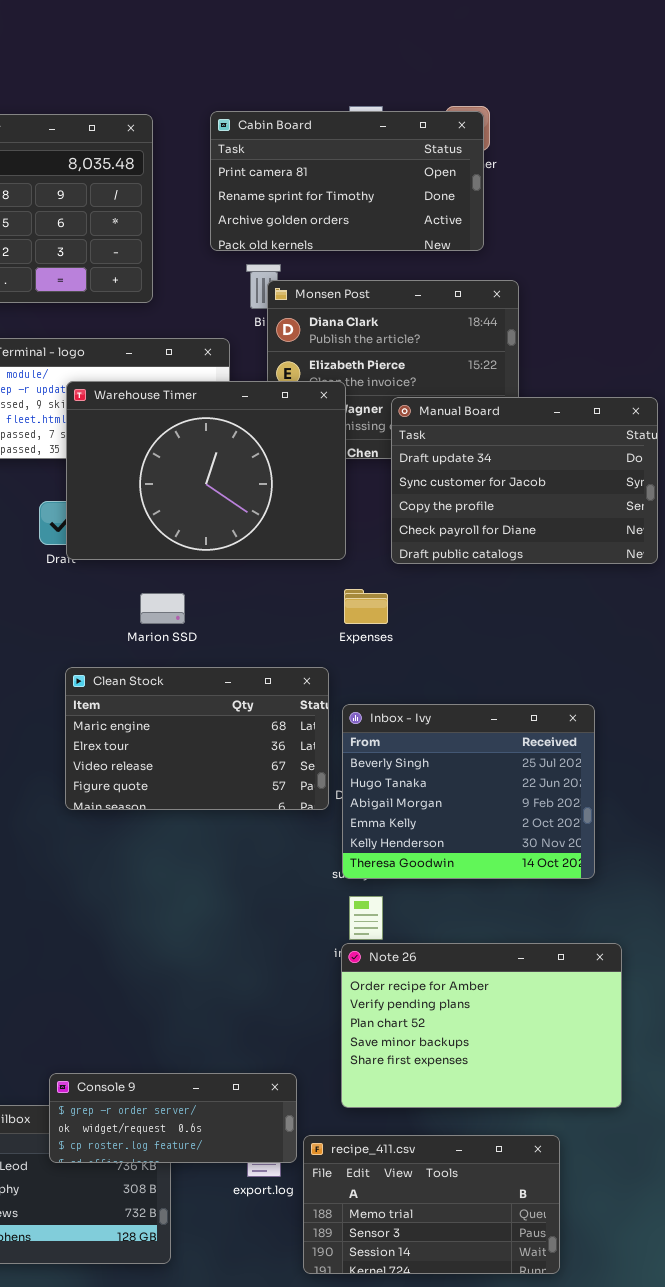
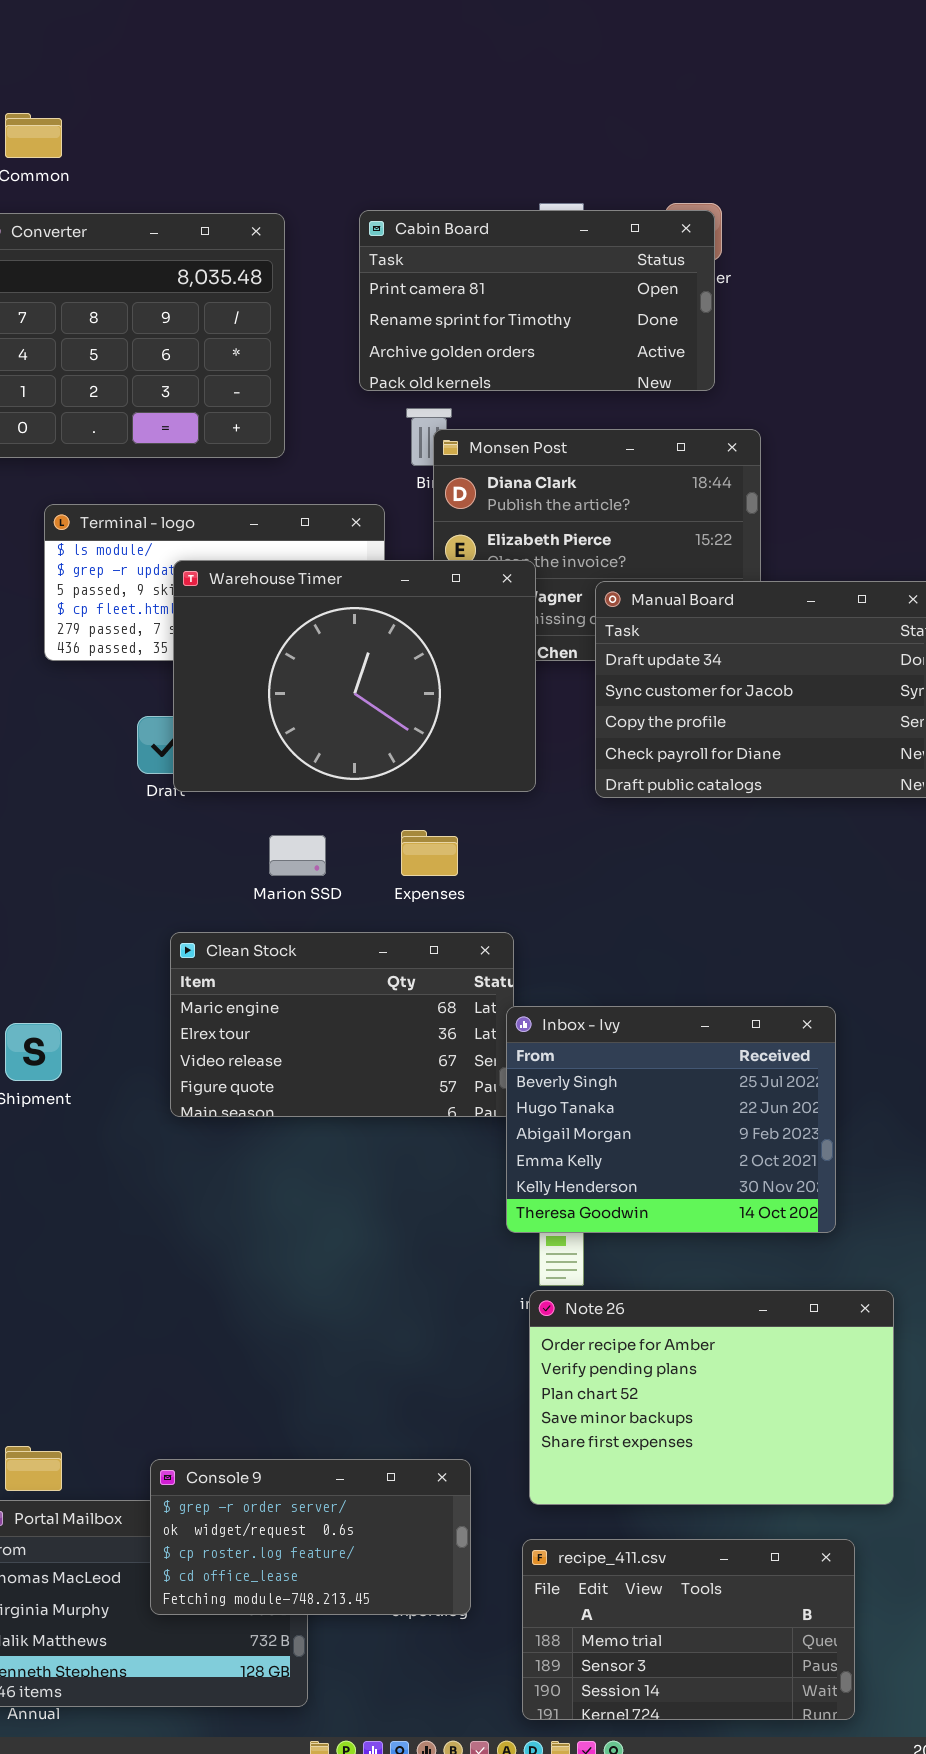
Expenses: [344,589,388,624] -> [401,830,458,876], moved
Inbox - Ivy: [342,704,595,879] -> [506,1006,836,1233], moved
Console 9: [49,1073,297,1163] -> [150,1459,471,1615], resized
recipe_411.csv: [303,1135,560,1274] -> [522,1539,855,1720], moved

